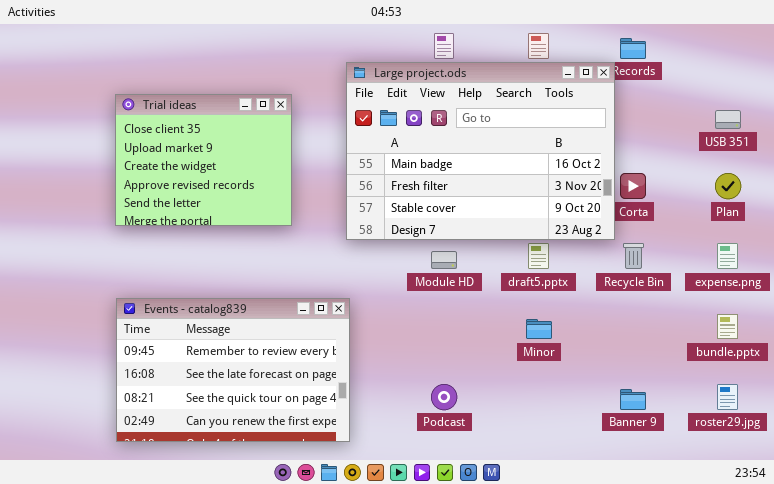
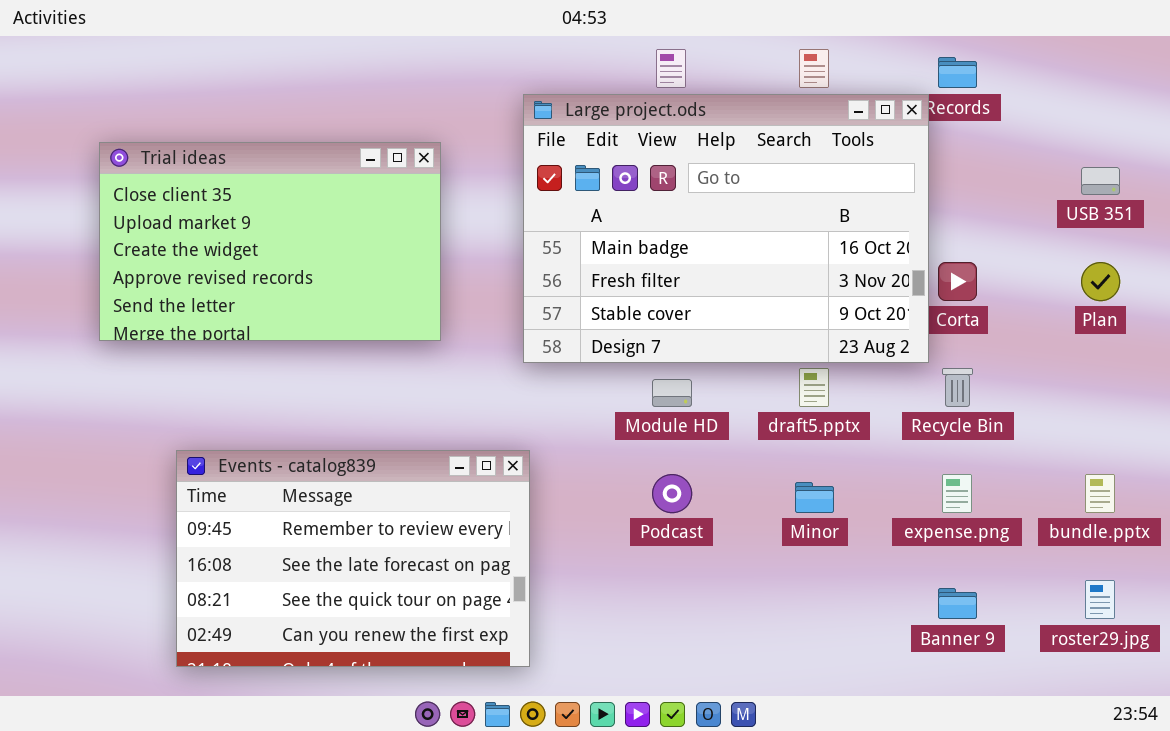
Trial ideas: [115,94,292,226] -> [99,142,441,341], resized
expense.png: [717,243,738,269] -> [942,474,972,513], moved
Podcast: [431,384,457,410] -> [652,474,692,513], moved

